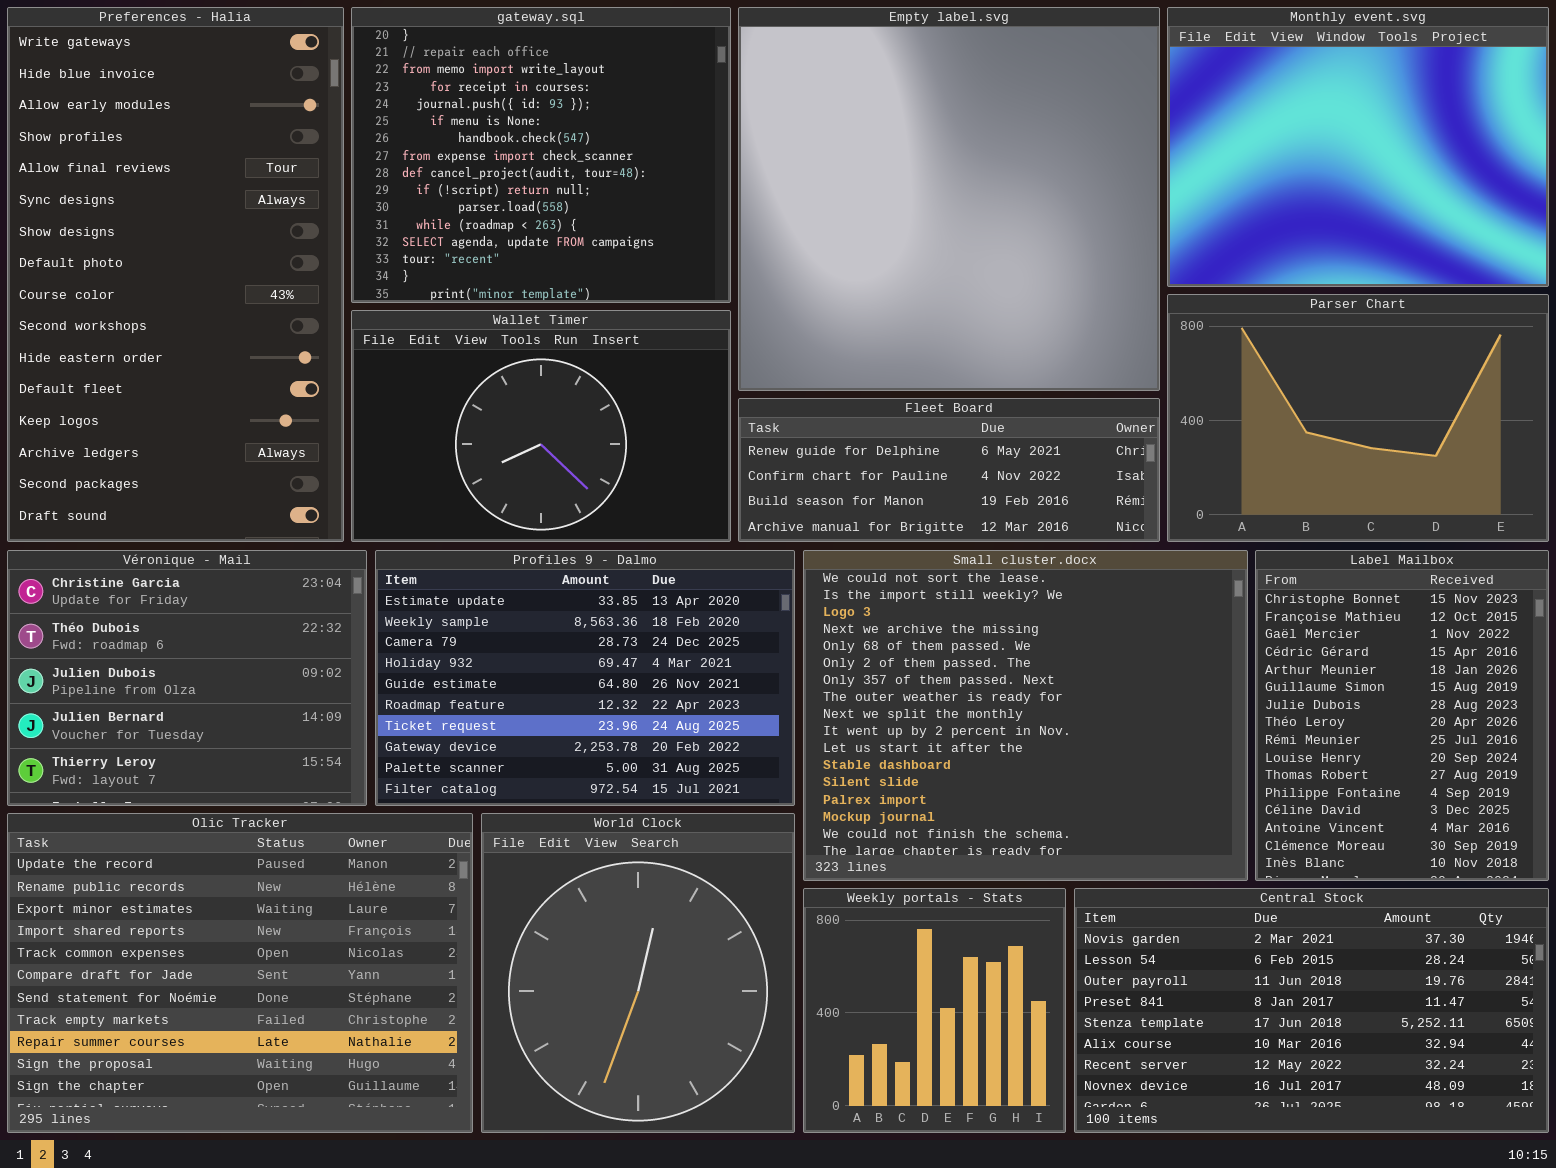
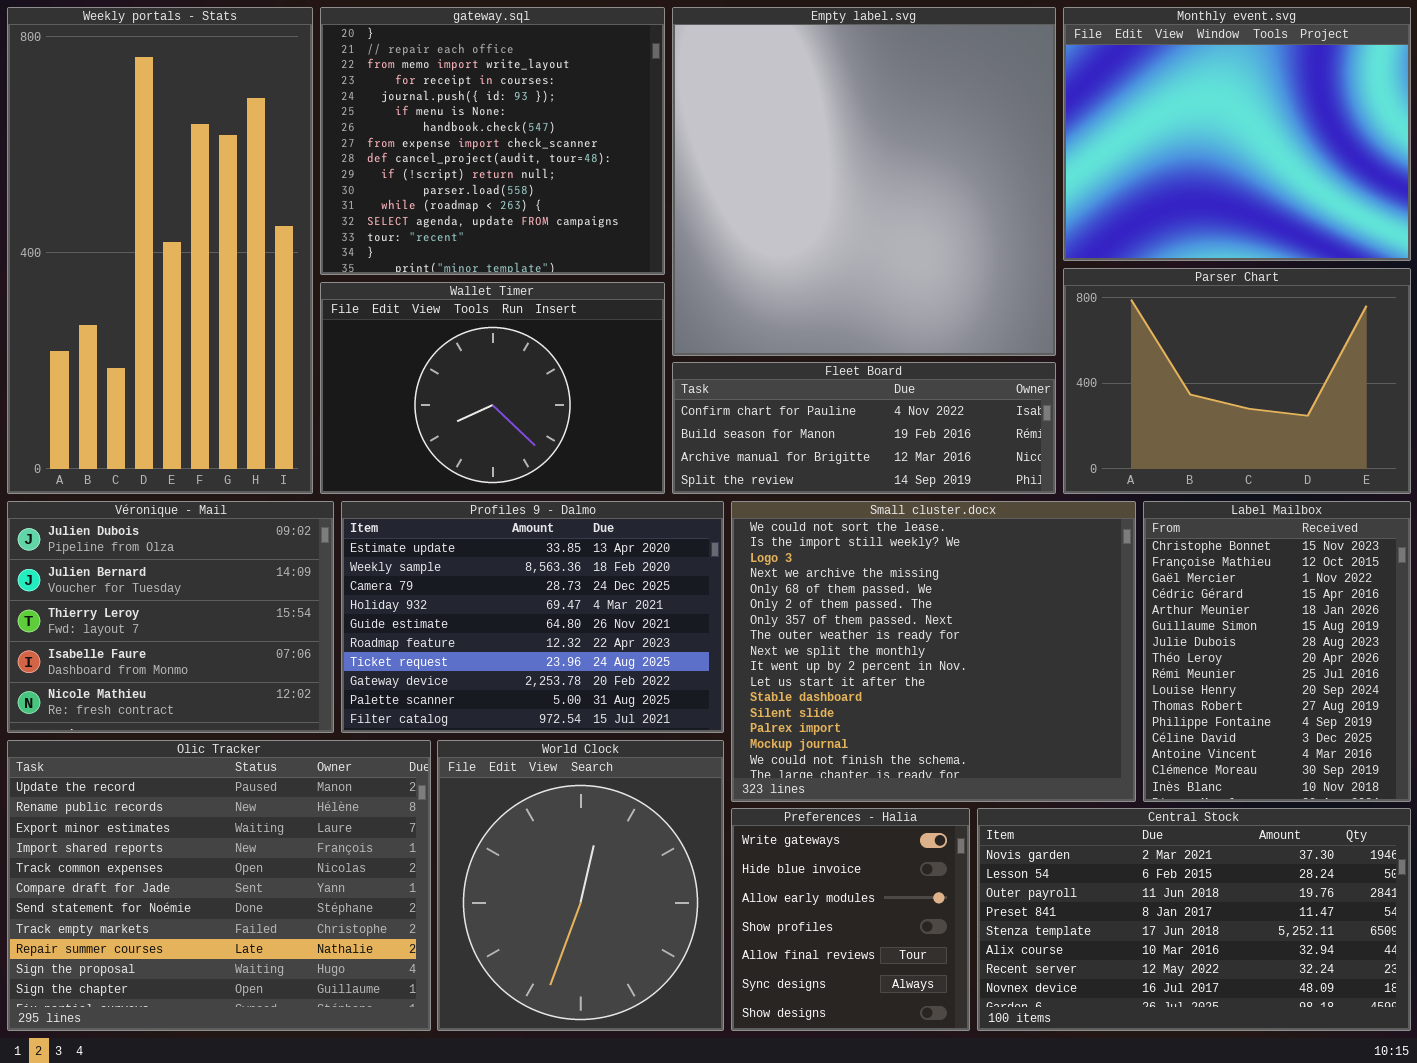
Preferences - Halia: [7,7,344,542] -> [731,808,970,1031], moved, resized
Fleet Board: [738,398,1160,542] -> [672,362,1056,494], scrolled down 1 row
Véronique - Mail: [7,550,367,806] -> [7,501,334,733], scrolled down 2 rows
Weekly portals - Stats: [803,888,1066,1133] -> [7,7,313,494], moved, resized

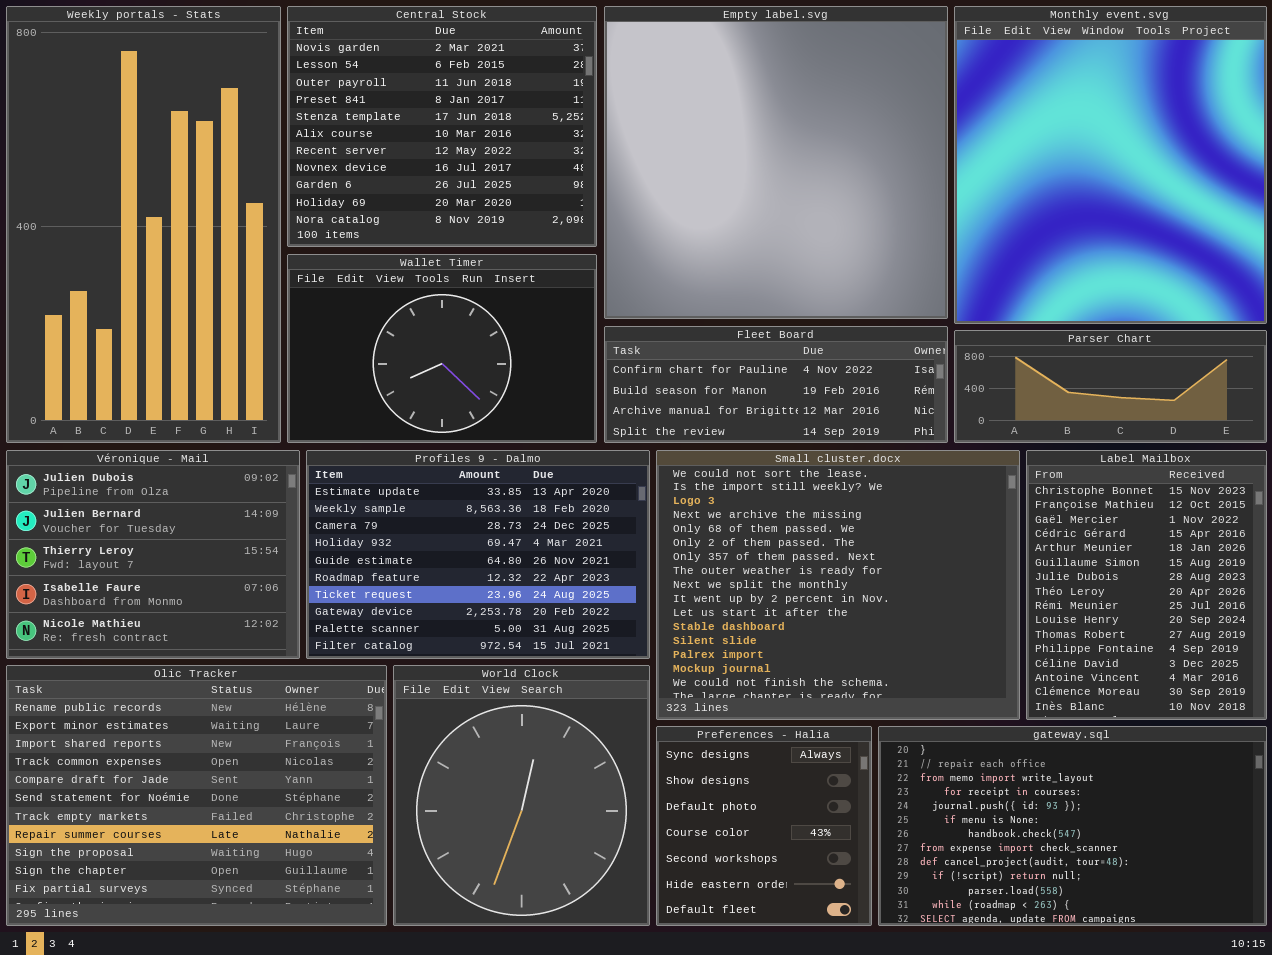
gateway.sql: [320,7,665,275] -> [878,726,1267,926], moved, resized
Monthly event.svg: [1063,7,1411,261] -> [954,6,1267,324], resized
Parser Chart: [1063,268,1411,494] -> [954,330,1267,443], resized
Olic Tracker: [7,740,431,1031] -> [6,665,387,926], scrolled down 1 row
Preferences - Halia: [731,808,970,1031] -> [656,726,872,926], scrolled down 5 rows
Central Stock: [977,808,1411,1031] -> [287,6,597,247], moved, resized

